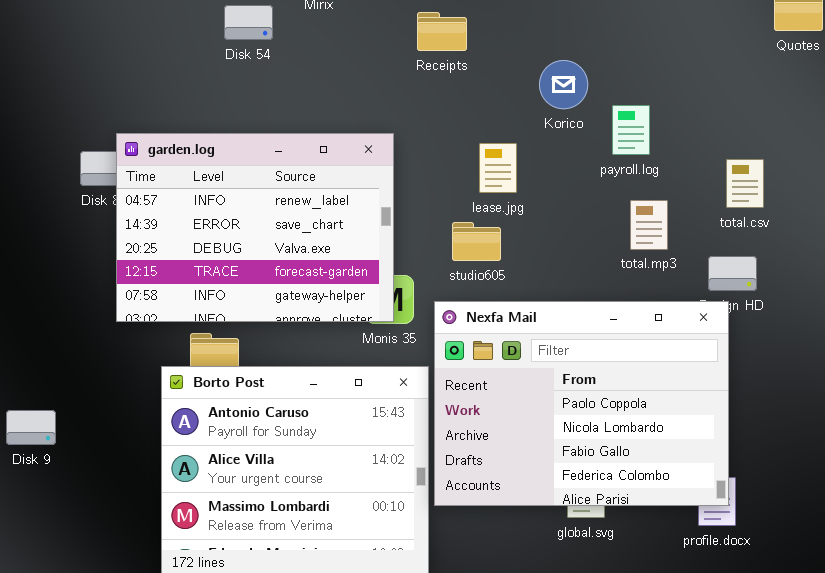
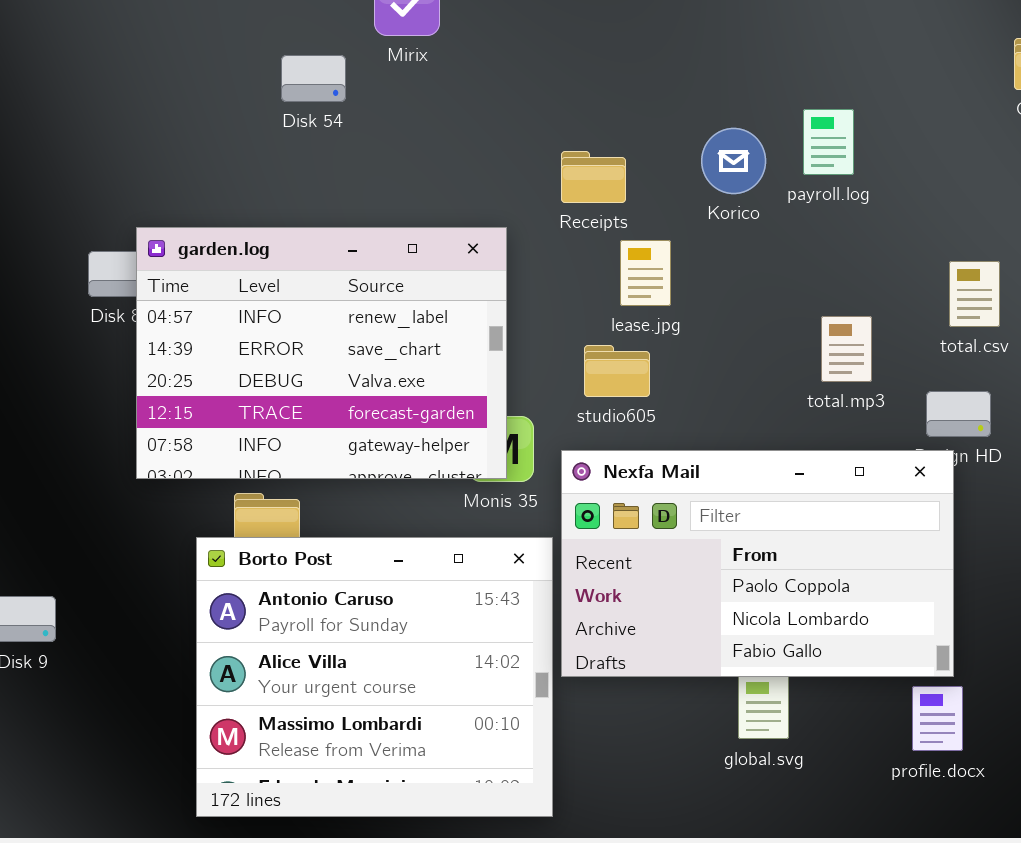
Receipts: [417,12,467,51] -> [561,151,626,203], moved
payroll.log: [612,105,650,155] -> [803,109,854,175], moved
Nexfa Mail: [434,301,729,506] -> [561,450,954,677], resized

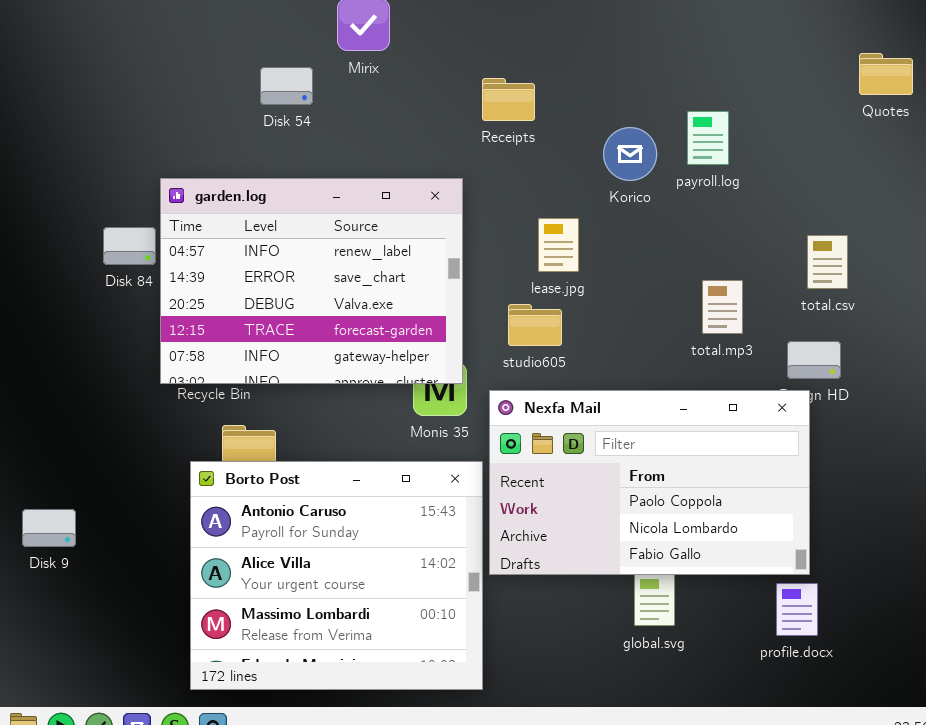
Receipts: [561,151,626,203] -> [482,78,535,121], moved
garden.log: [136,227,507,479] -> [160,178,463,384], moved

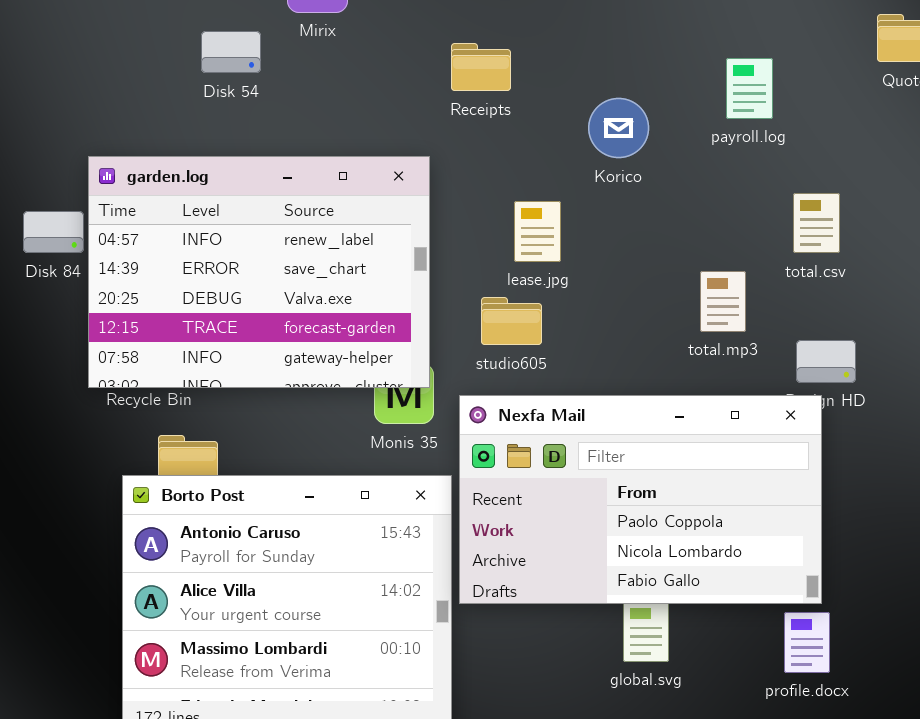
payroll.log: [687,111,729,165] -> [726,58,773,119], moved
total.csv: [807,235,848,289] -> [793,193,840,253], moved

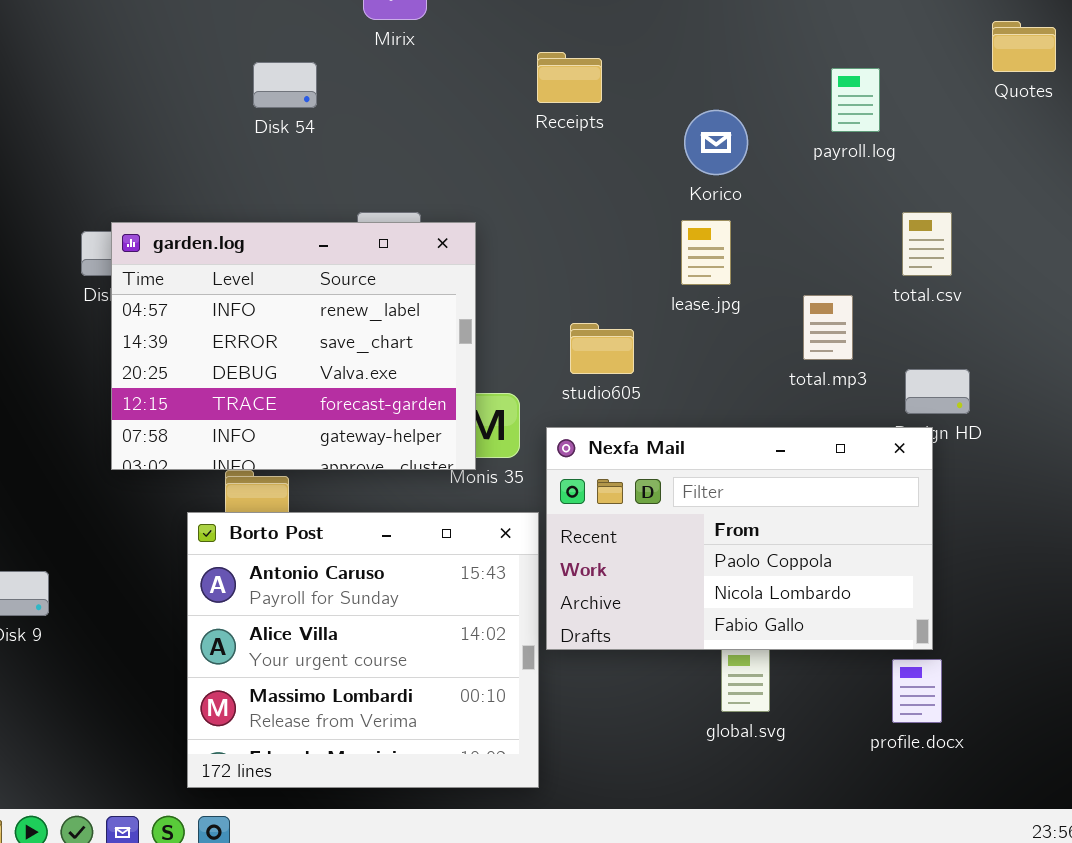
Disk 54: [201,31,261,73] -> [253,62,317,108], moved
garden.log: [88,156,430,388] -> [111,222,476,470], moved
lease.jpg: [514,201,561,262] -> [681,220,731,285], moved

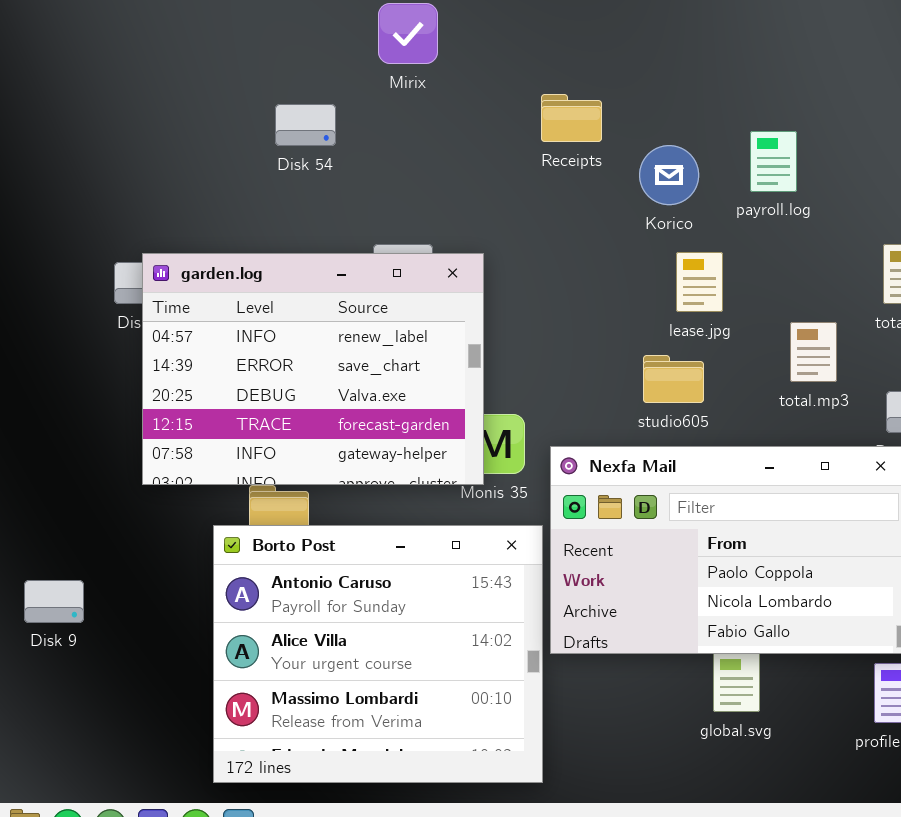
payroll.log: [831,68,880,132] -> [750,131,797,192], moved
Korico: [684,110,748,175] -> [639,145,699,205], moved
studio605: [570,323,634,374] -> [643,355,704,403], moved

